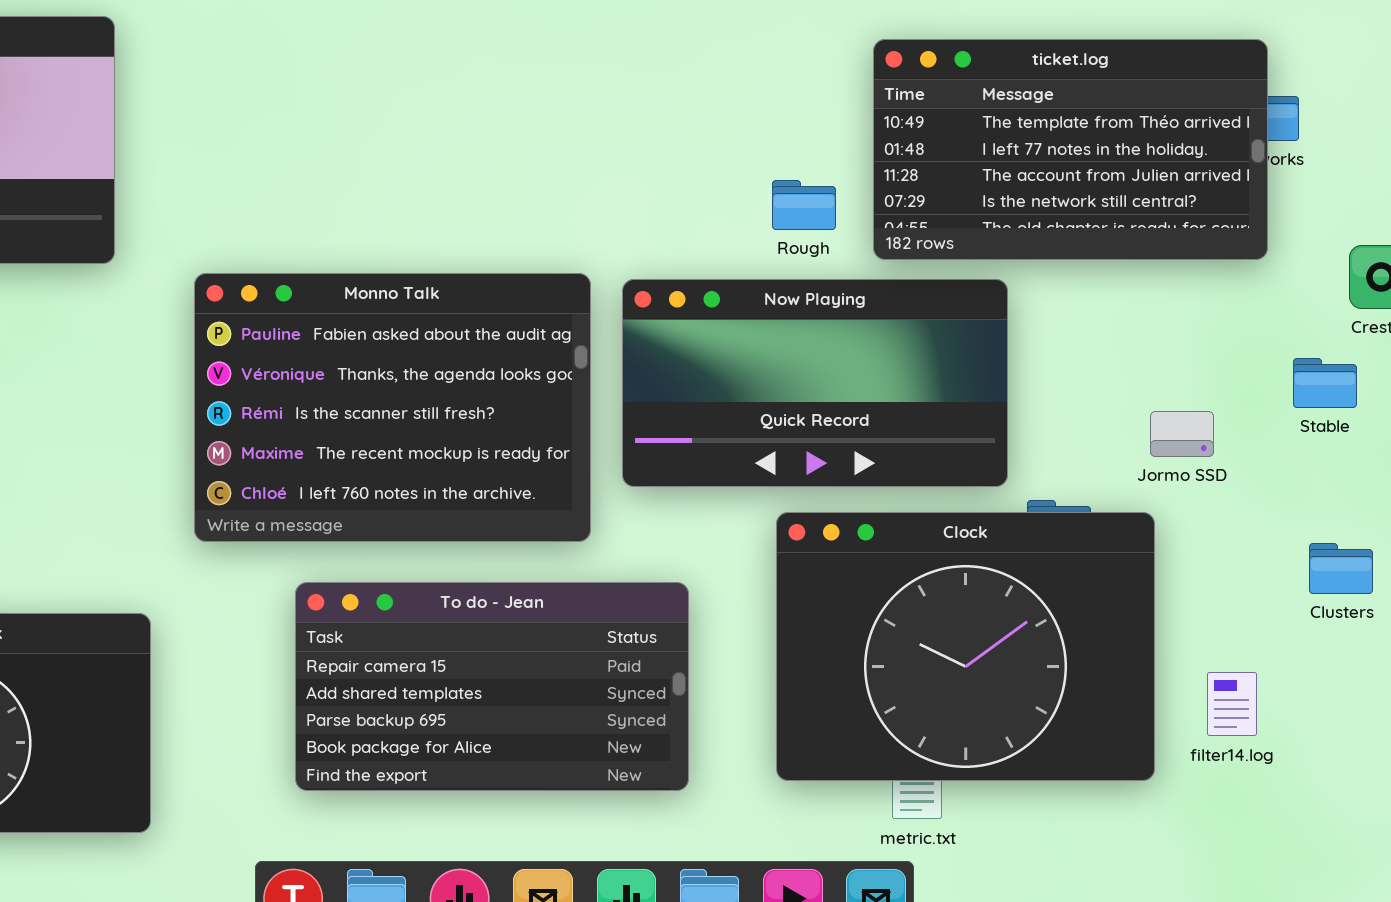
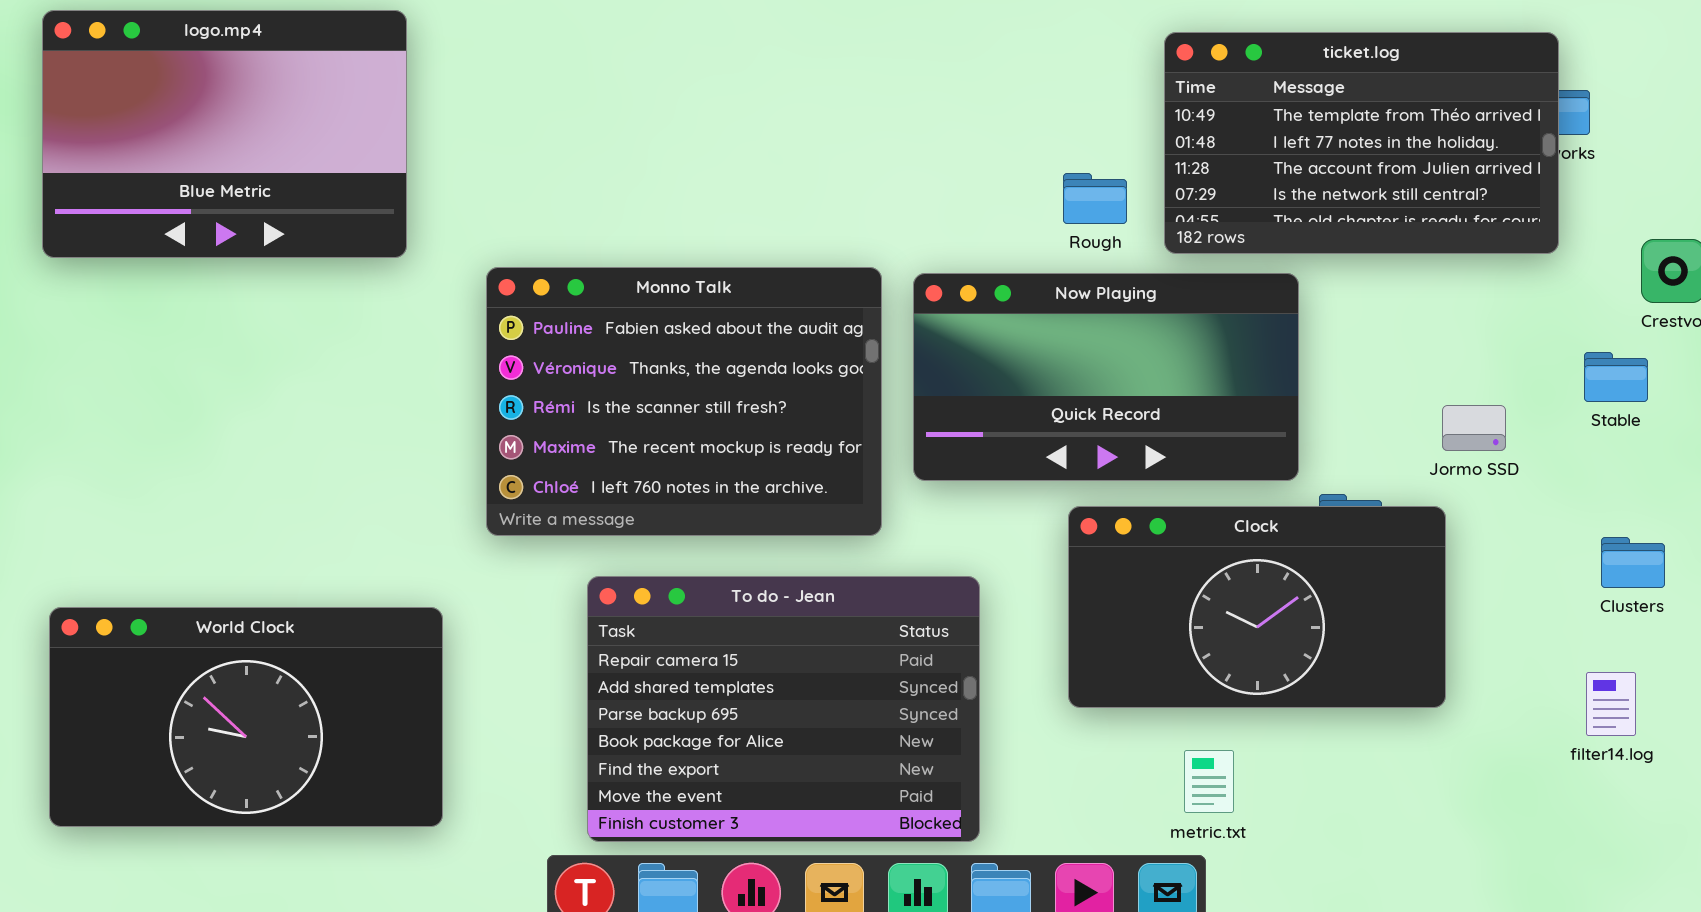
Clock: [776,512,1155,781] -> [1068,506,1446,708], resized
To do - Jean: [295,582,689,791] -> [587,576,980,842], resized
filter14.log: [1207,672,1257,736] -> [1586,672,1636,736], moved

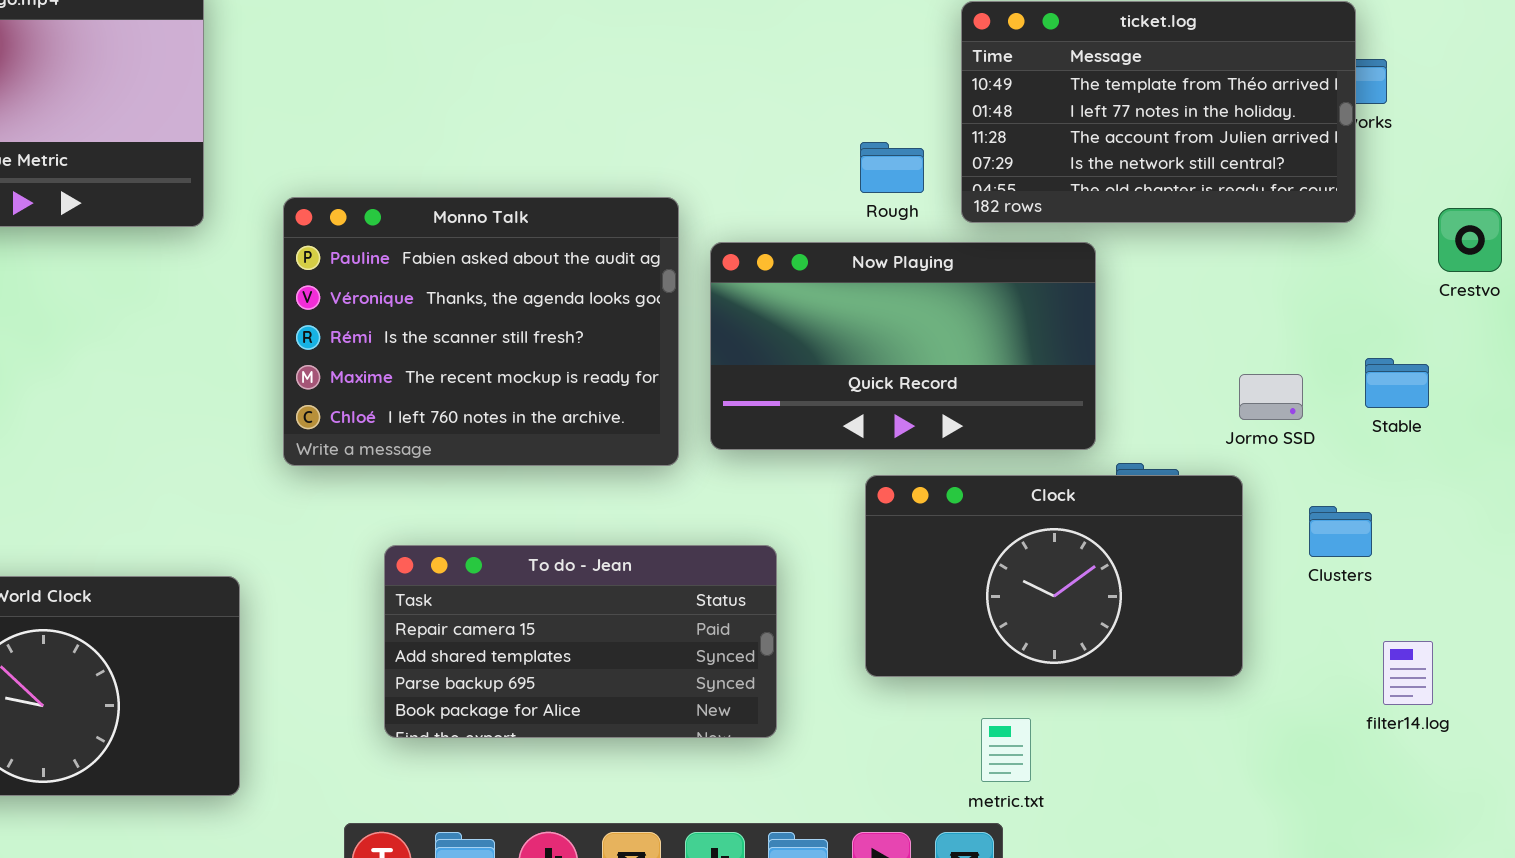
Monno Talk: [486,267,882,536] -> [283,197,679,466], moved
Stable: [1584,352,1648,402] -> [1365,358,1429,408], moved
Clusters: [1601,537,1665,588] -> [1309,506,1372,557], moved
To do - Jean: [587,576,980,842] -> [384,545,777,738], resized

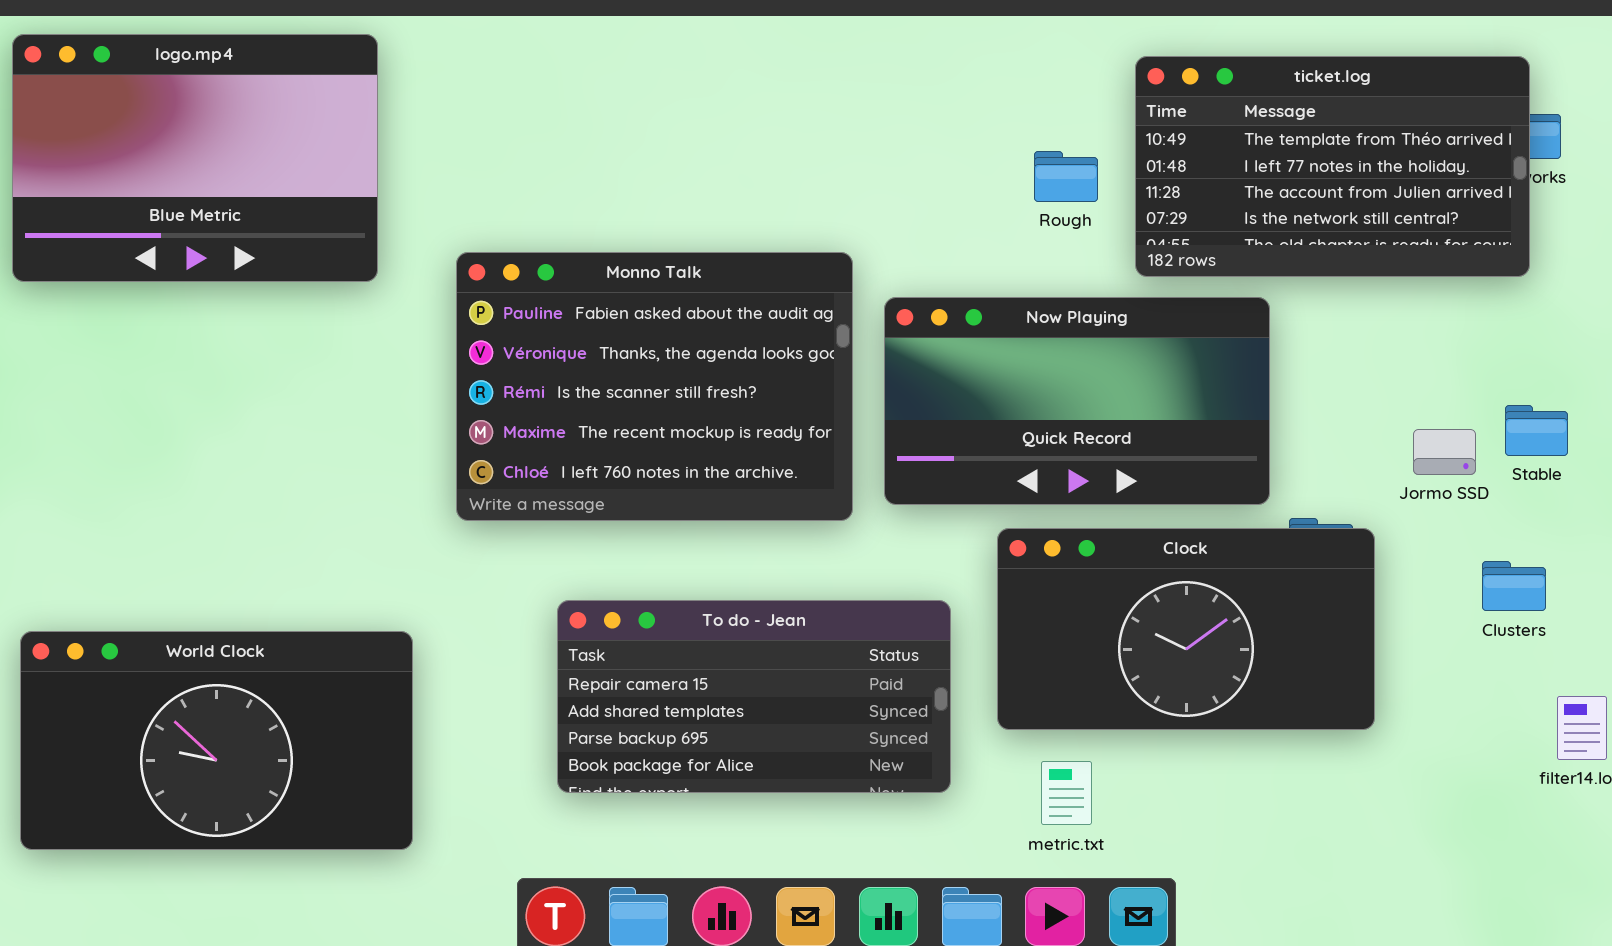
Rough: [860,142,924,193] -> [1034,151,1098,202], moved
Stable: [1365,358,1429,408] -> [1505,405,1568,456], moved
Clock: [865,475,1243,677] -> [997,528,1375,730], moved
metric.txt: [981,718,1031,782] -> [1041,761,1092,825], moved

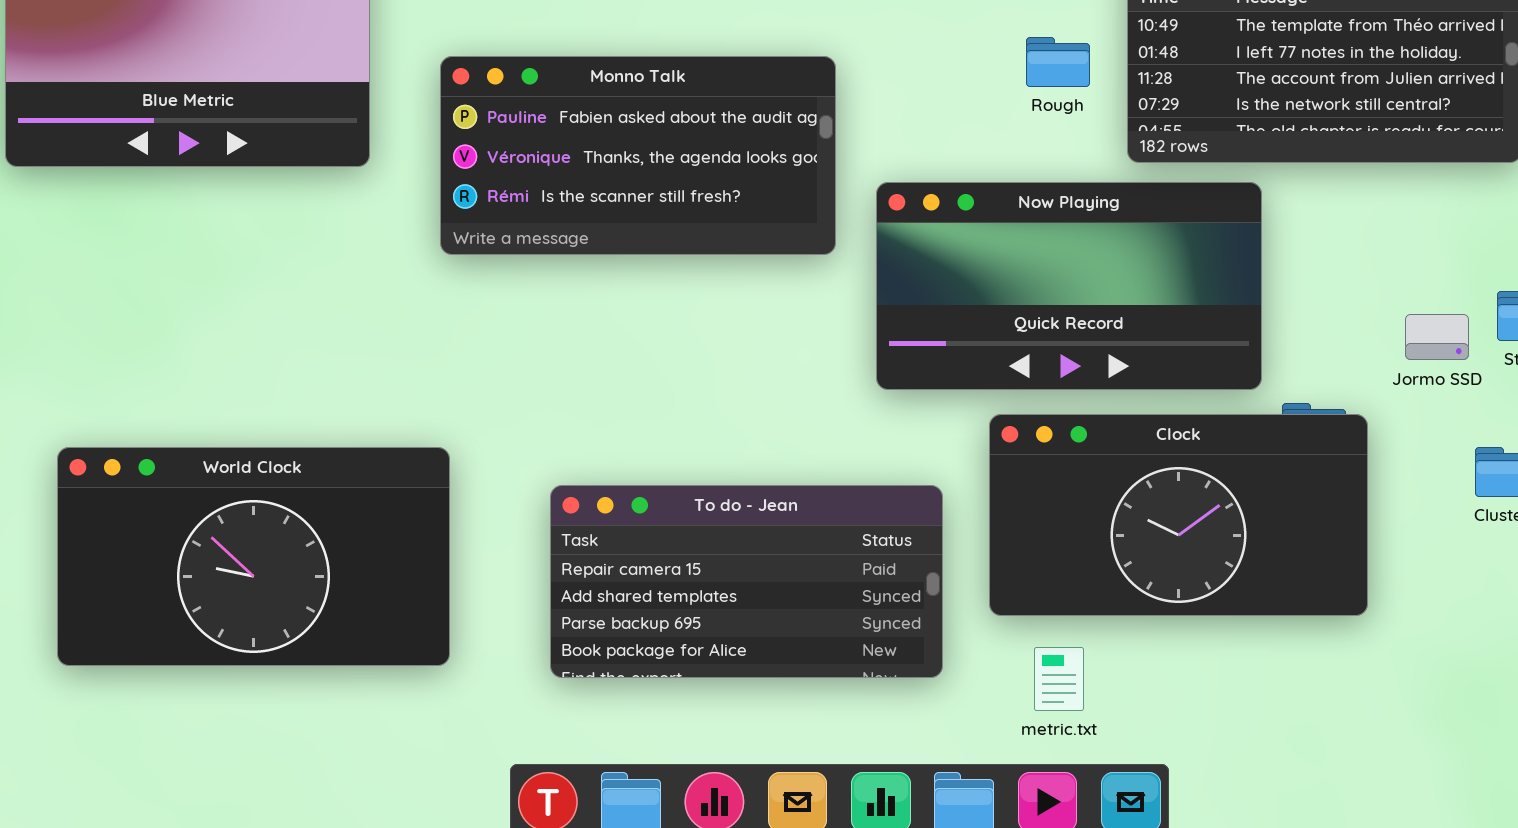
Monno Talk: [456,252,853,521] -> [440,56,836,255], moved, resized
World Clock: [20,631,413,850] -> [57,447,450,666], moved

